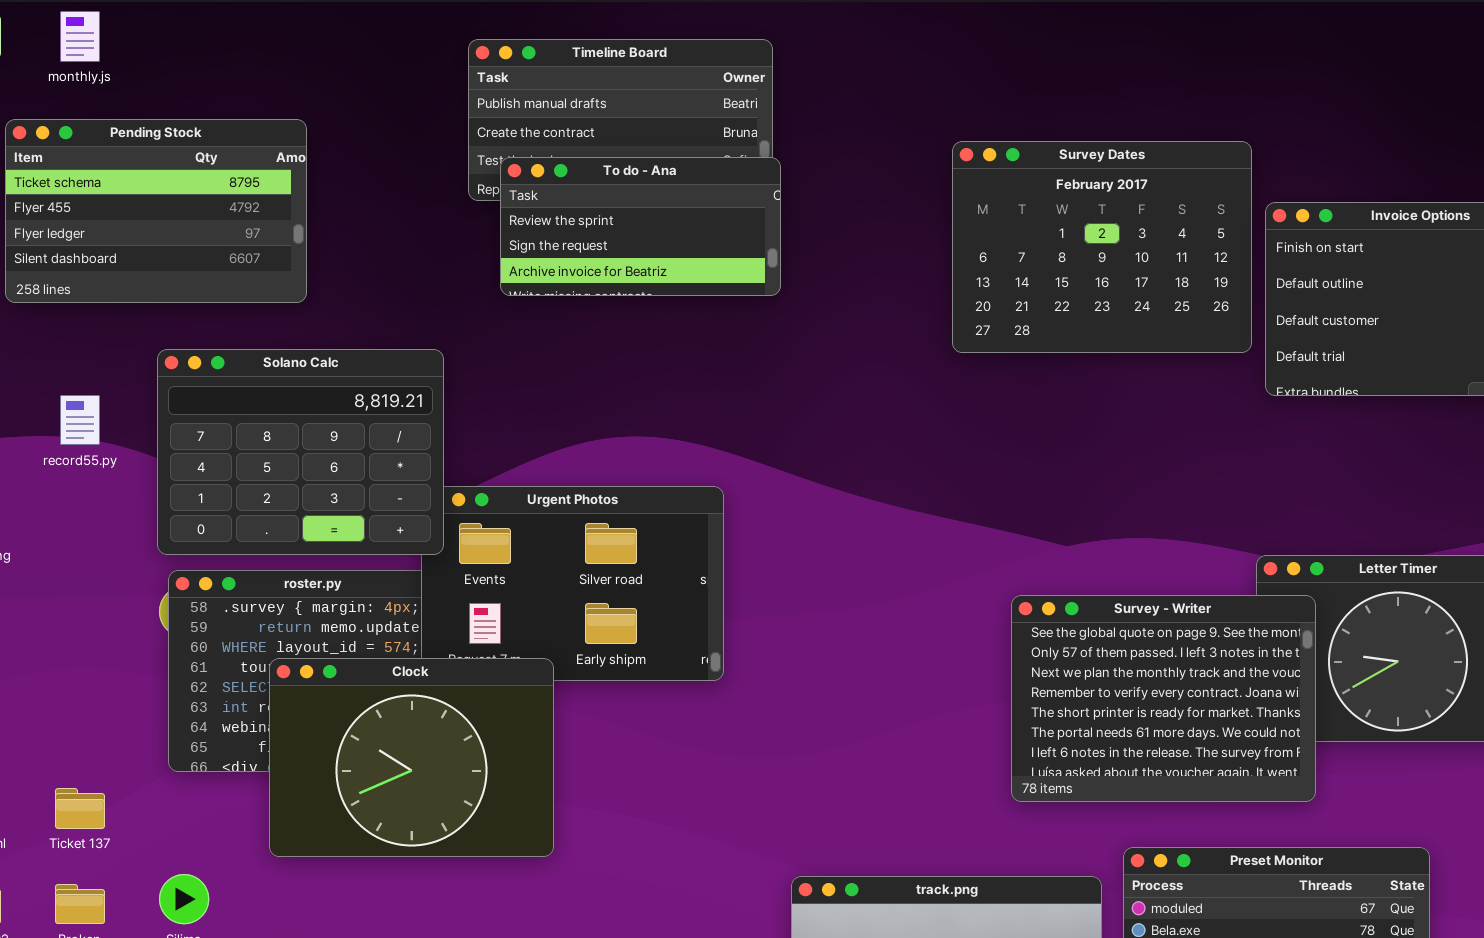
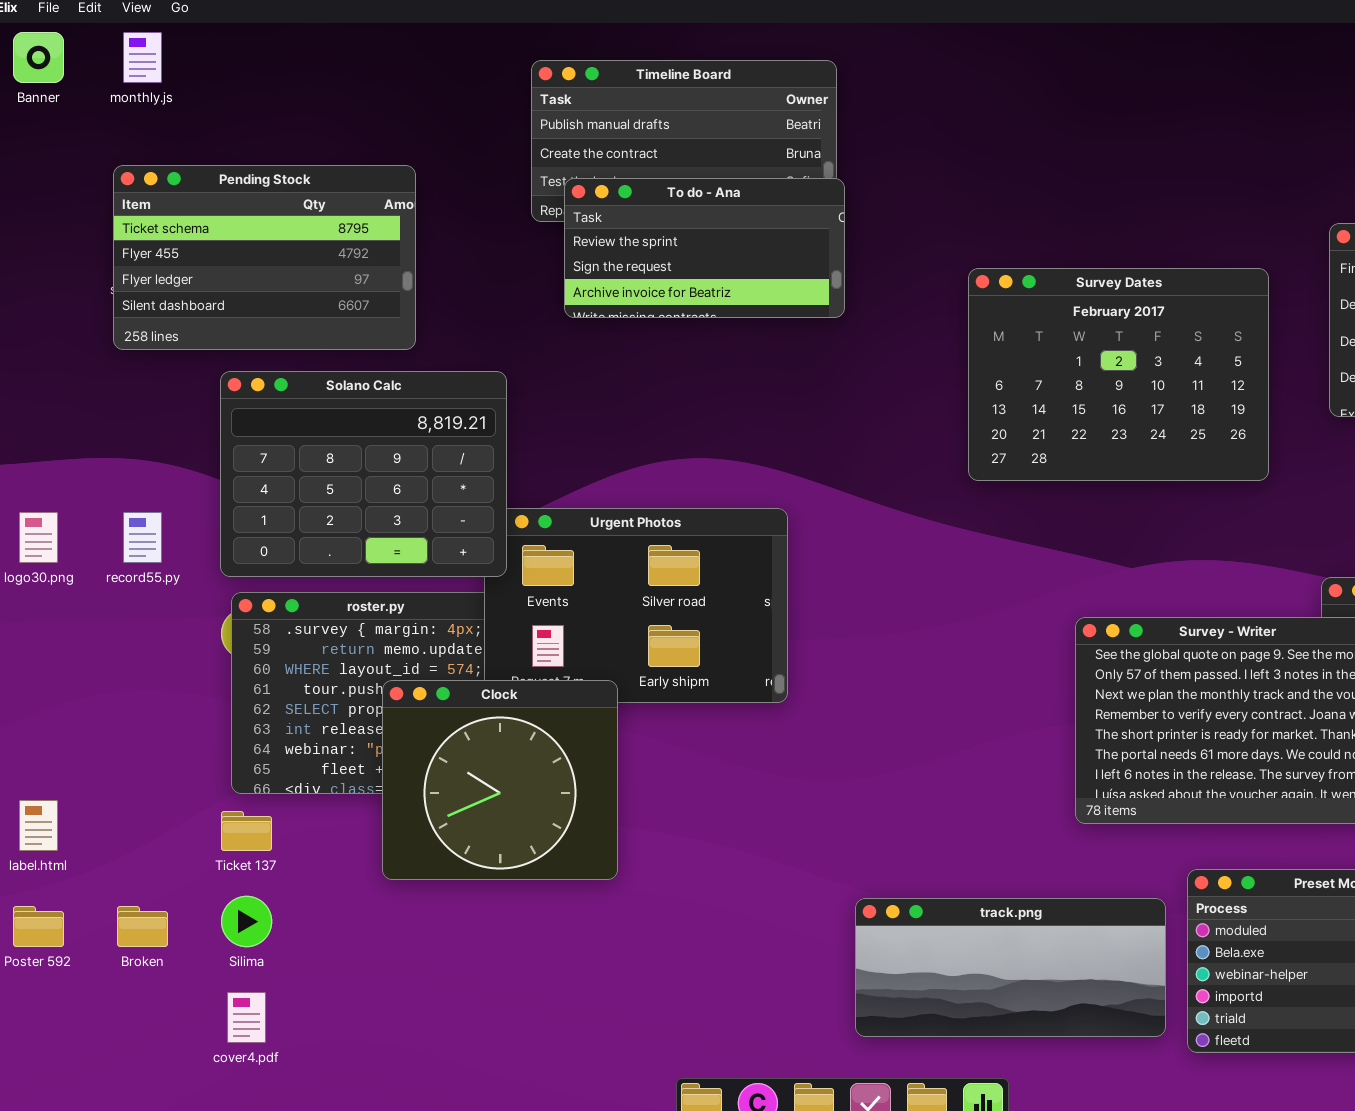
Pending Stock: [5,119,307,303] -> [113,165,416,350], moved
Survey Dates: [952,141,1252,353] -> [968,268,1269,481], moved
record55.py: [60,395,100,445] -> [123,512,162,563], moved
Clock: [269,658,554,857] -> [382,680,618,880], resized
Ticket 137: [55,788,105,829] -> [221,811,272,851], moved

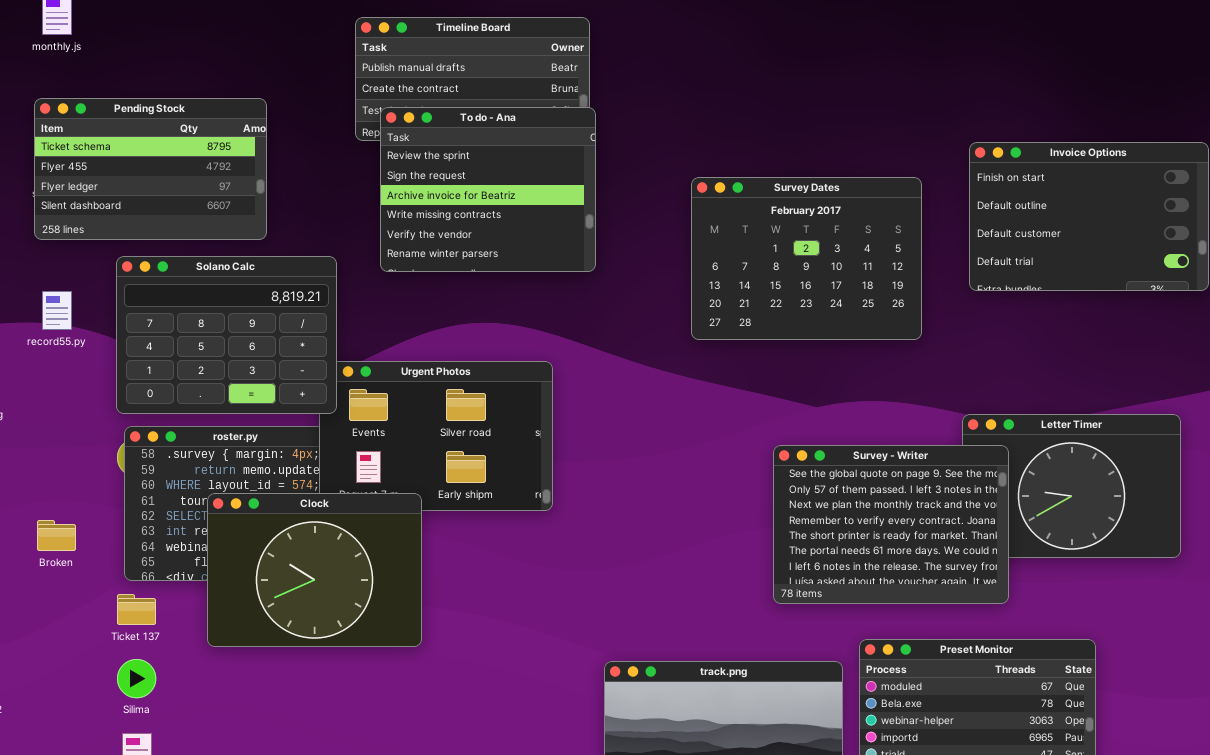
To do - Ana: [564,178,845,318] -> [380,107,596,272], resized
record55.py: [123,512,162,563] -> [42,291,72,330], moved
Clock: [382,680,618,880] -> [207,493,422,647], resized
Broken: [117,906,168,947] -> [37,520,76,551], moved

